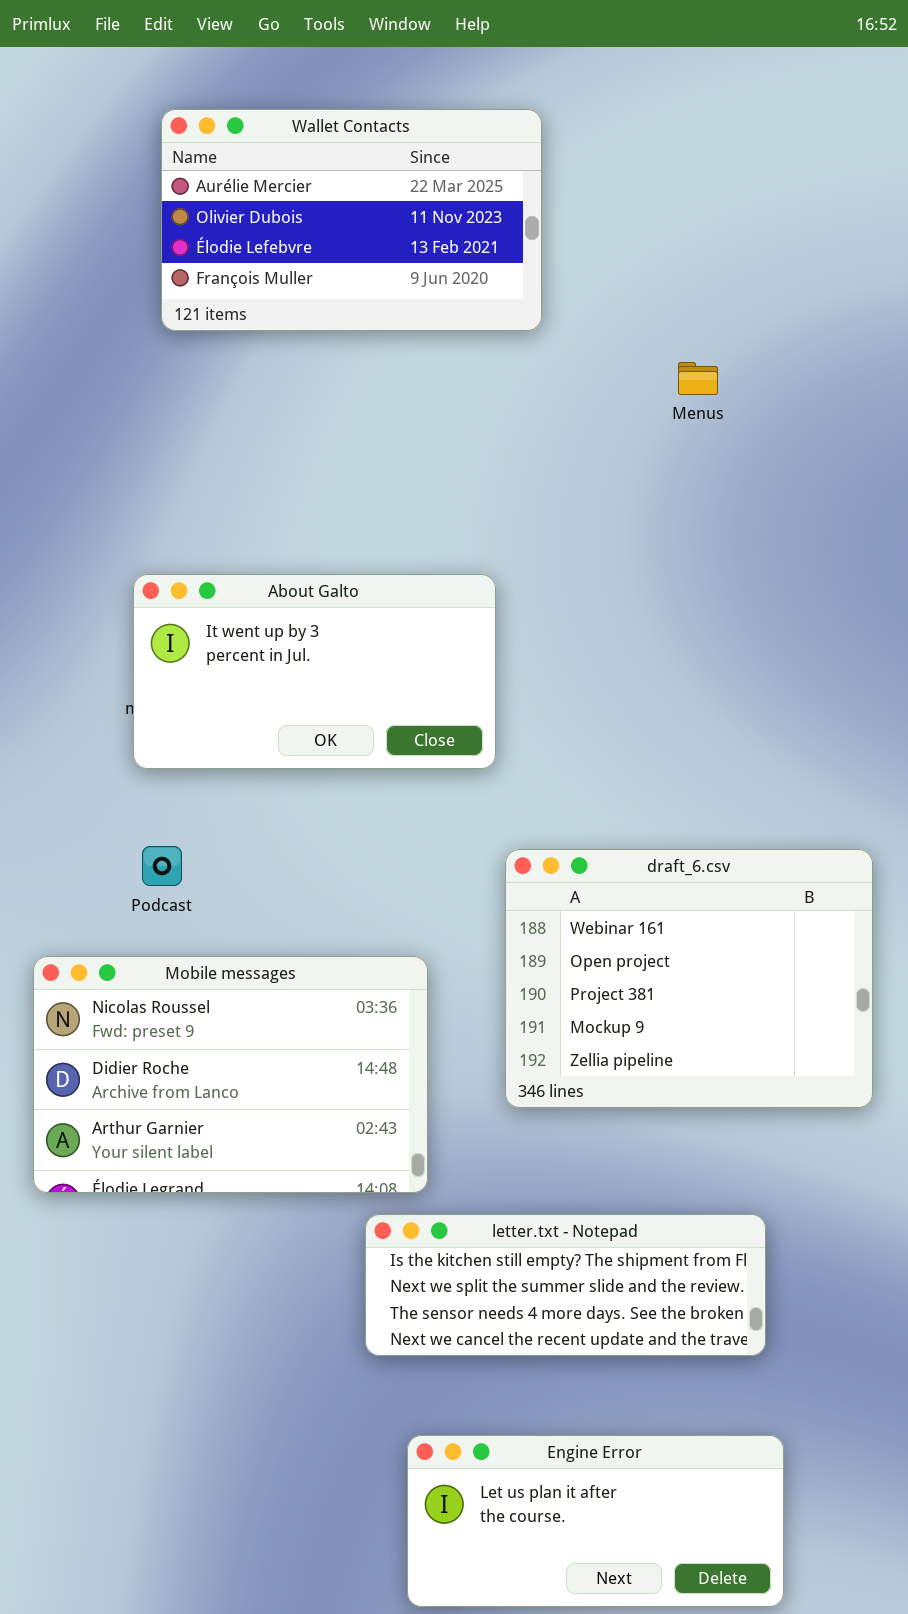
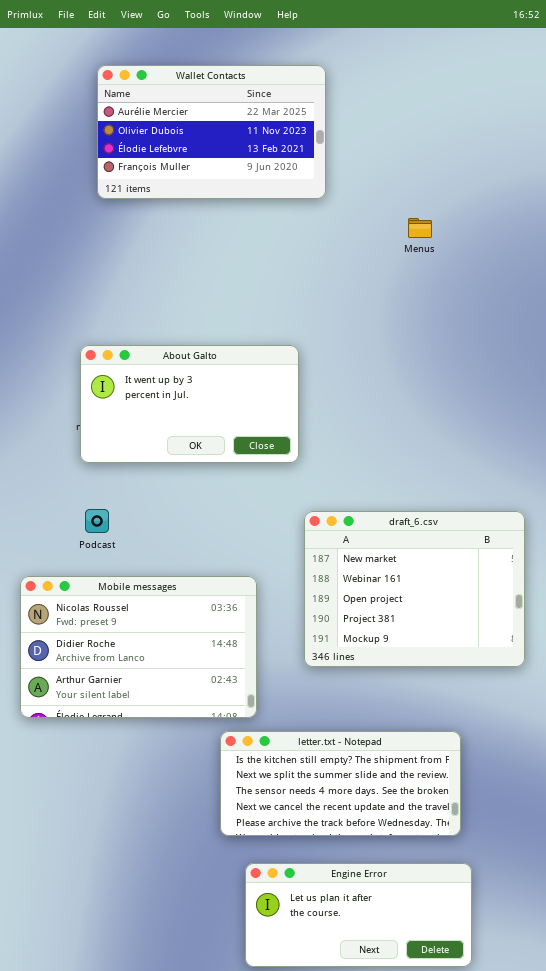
draft_6.csv: [505,849,873,1108] -> [304,511,525,667], scrolled up 1 row
letter.txt - Notepad: [365,1214,766,1356] -> [220,731,461,836], resized

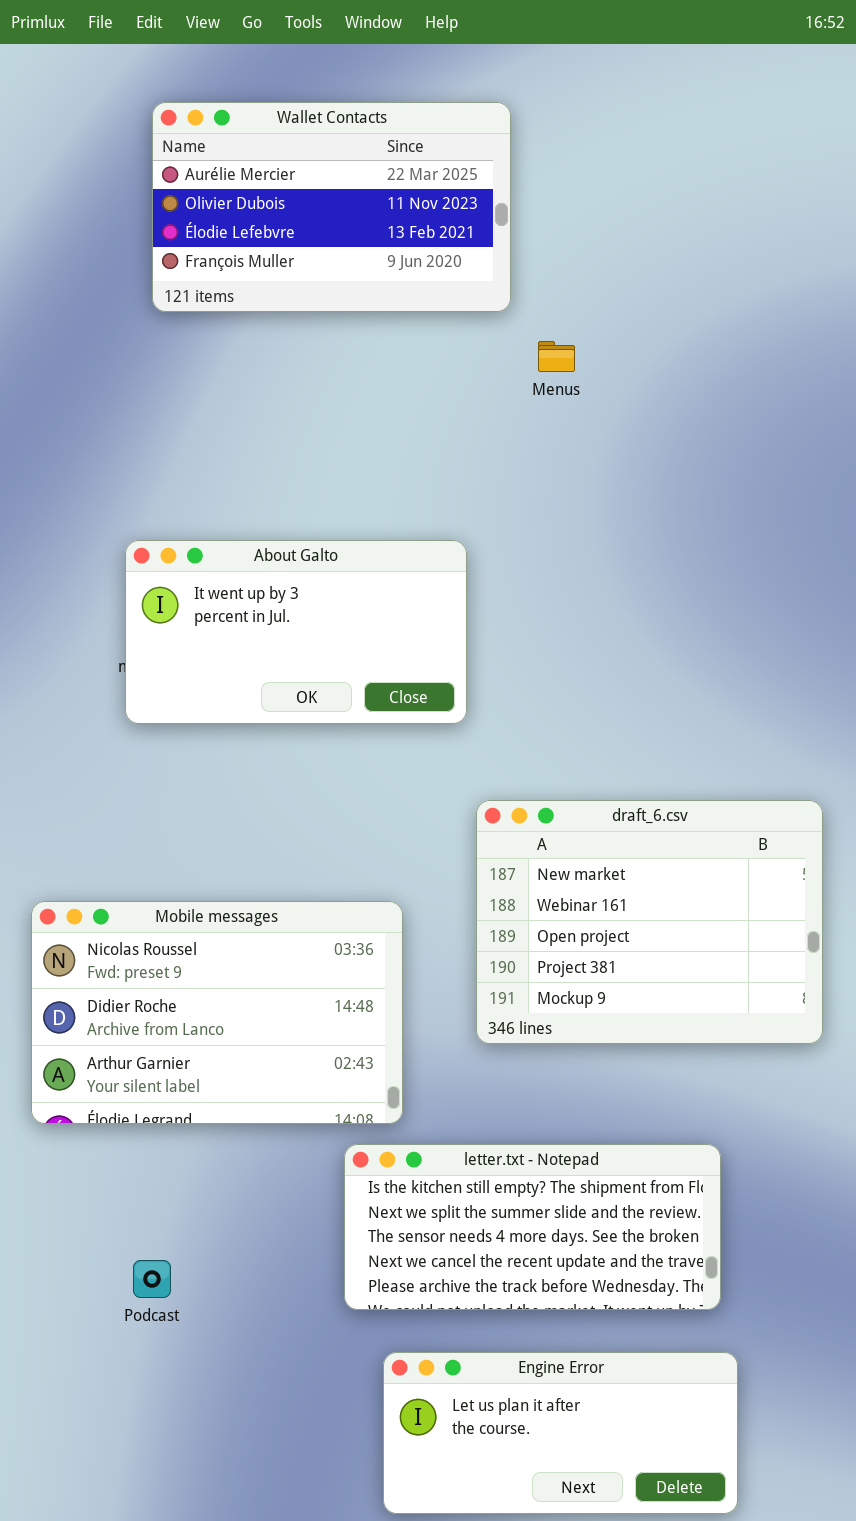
Menus: [408,218,432,238] -> [538,341,575,372], moved
Podcast: [85,509,109,533] -> [133,1260,171,1298], moved

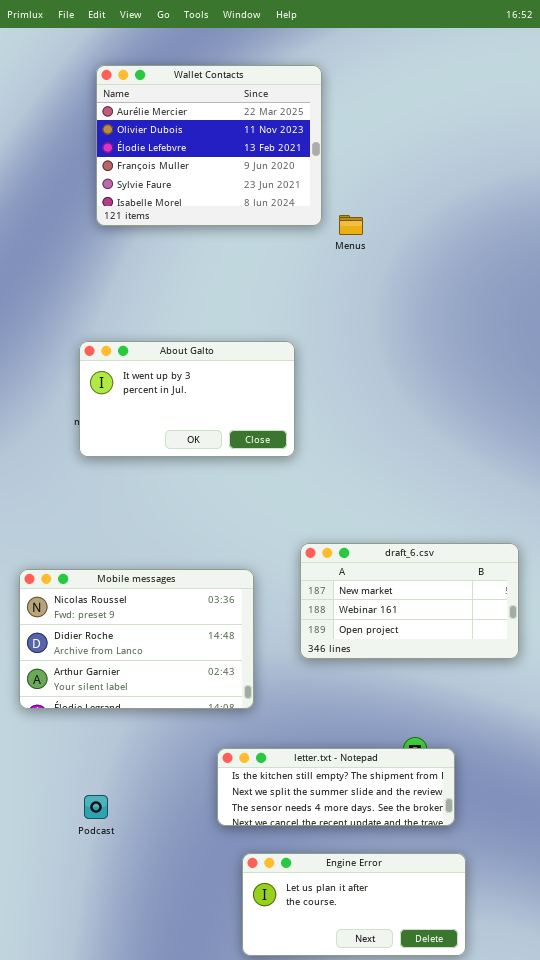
Wallet Contacts: [152,102,511,312] -> [96,65,322,226], resized
draft_6.csv: [476,800,823,1044] -> [300,543,519,659], resized
letter.txt - Notepad: [344,1144,721,1310] -> [217,748,455,826], resized

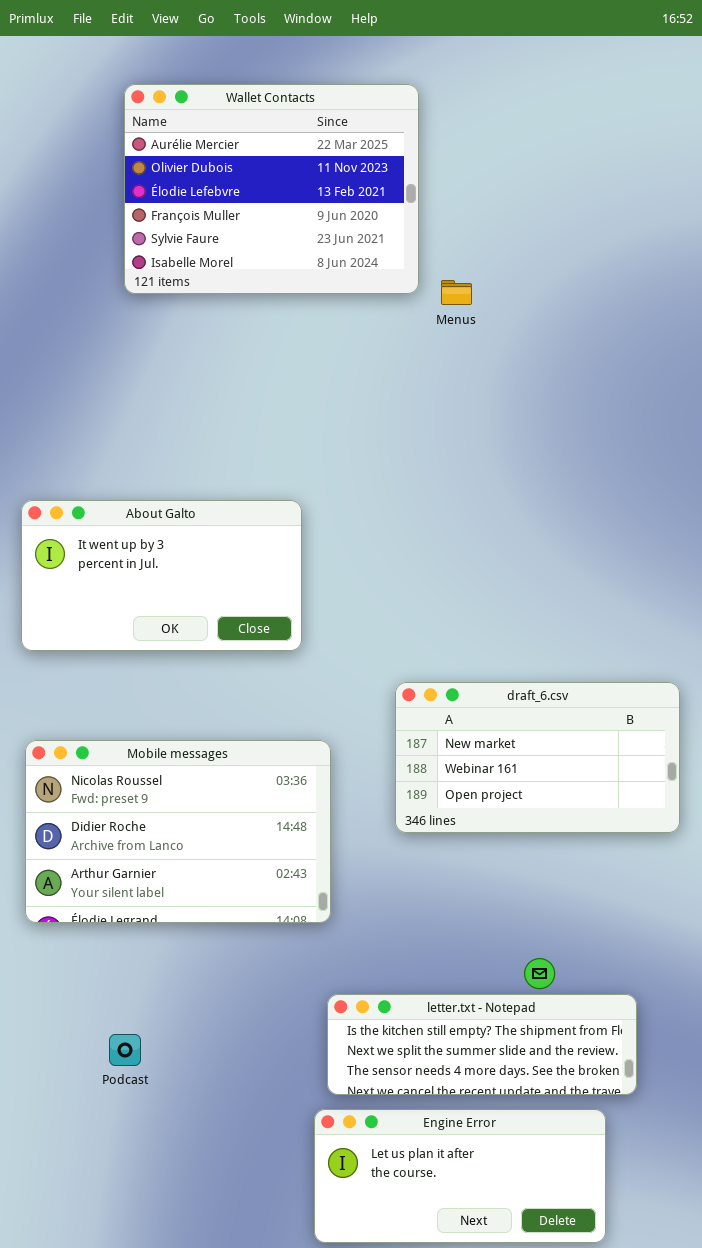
About Galto: [79,341,295,457] -> [21,500,302,651], moved
draft_6.csv: [300,543,519,659] -> [395,682,680,833], moved
letter.txt - Notepad: [217,748,455,826] -> [327,994,637,1095], moved

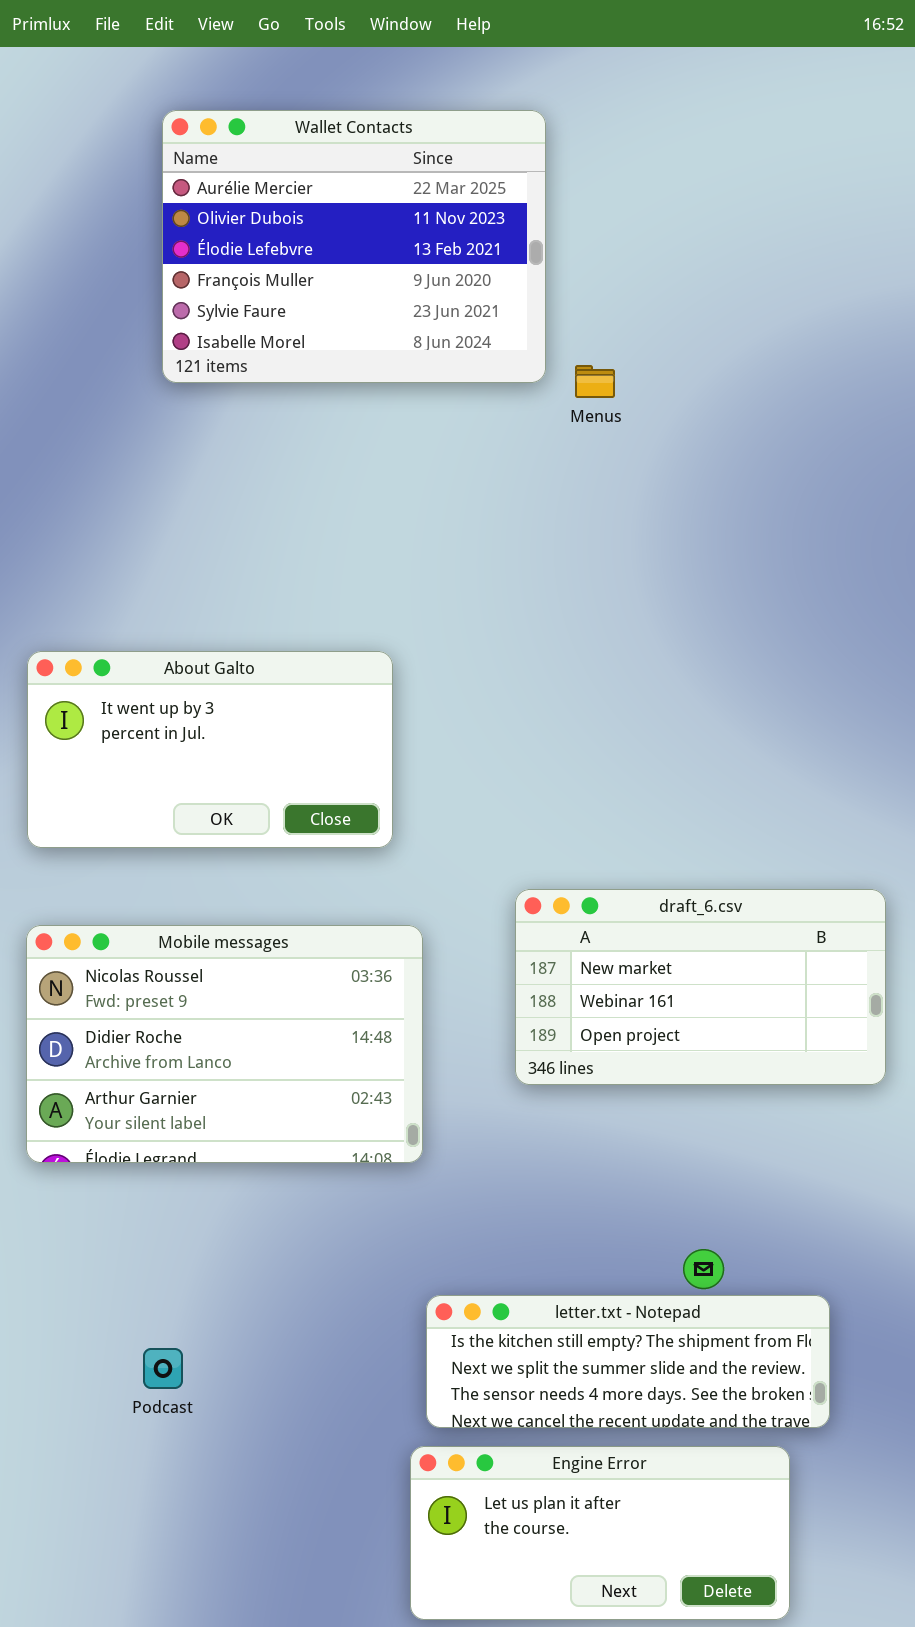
Mobile messages: [25,740,331,923] -> [26,925,423,1163], moved

